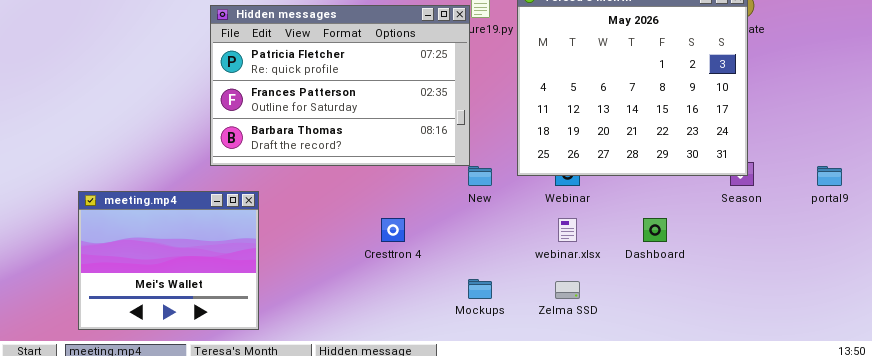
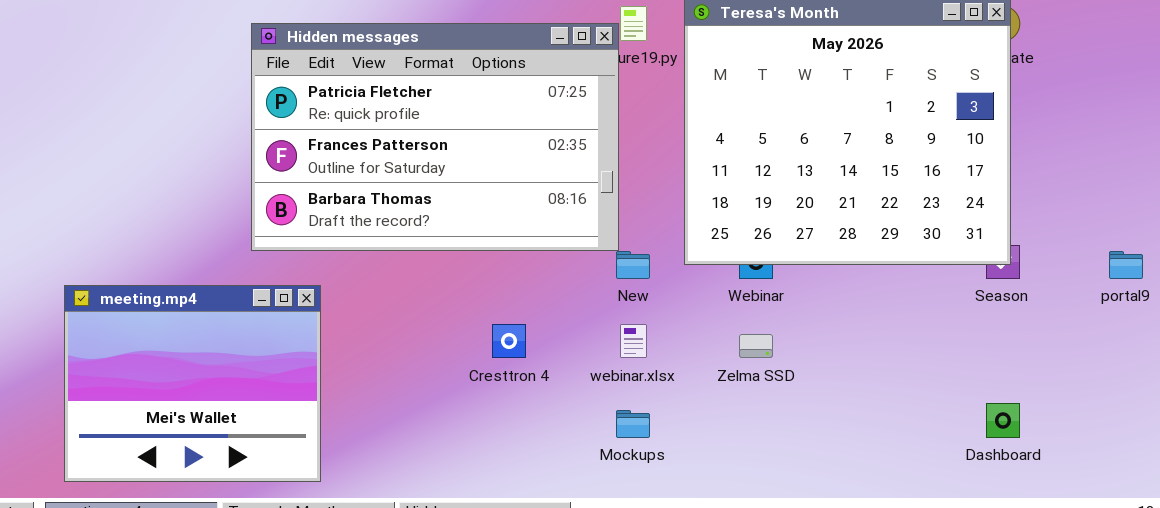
webinar.xlsx: [558,218,577,242] -> [620,324,647,358], moved
Dashboard: [643,218,667,242] -> [986,403,1020,438], moved
Zelma SSD: [555,281,580,299] -> [739,334,773,358], moved

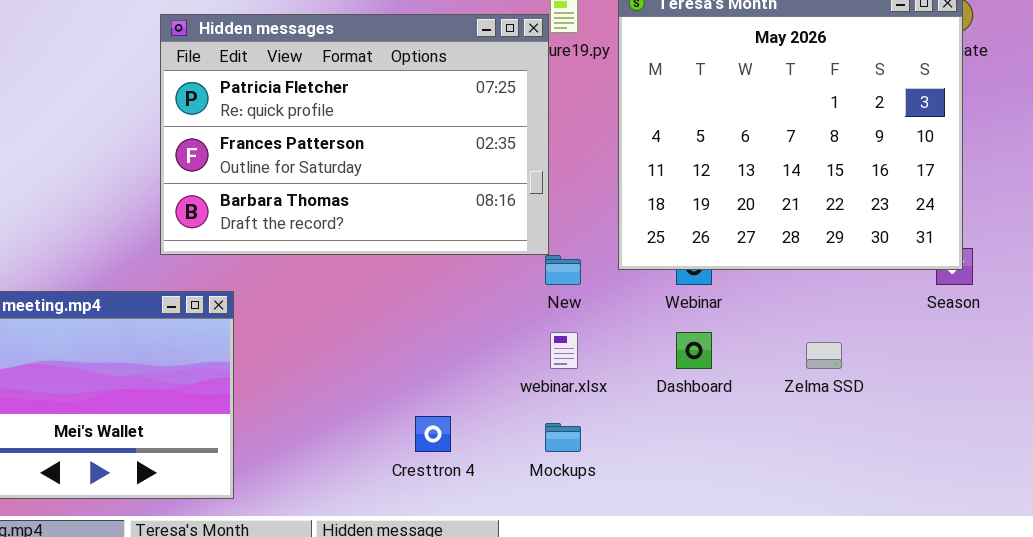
Cresttron 4: [492,324,526,358] -> [415,416,451,452], moved
Zelma SSD: [739,334,773,358] -> [806,342,842,369], moved
Dashboard: [986,403,1020,438] -> [676,332,712,369], moved

